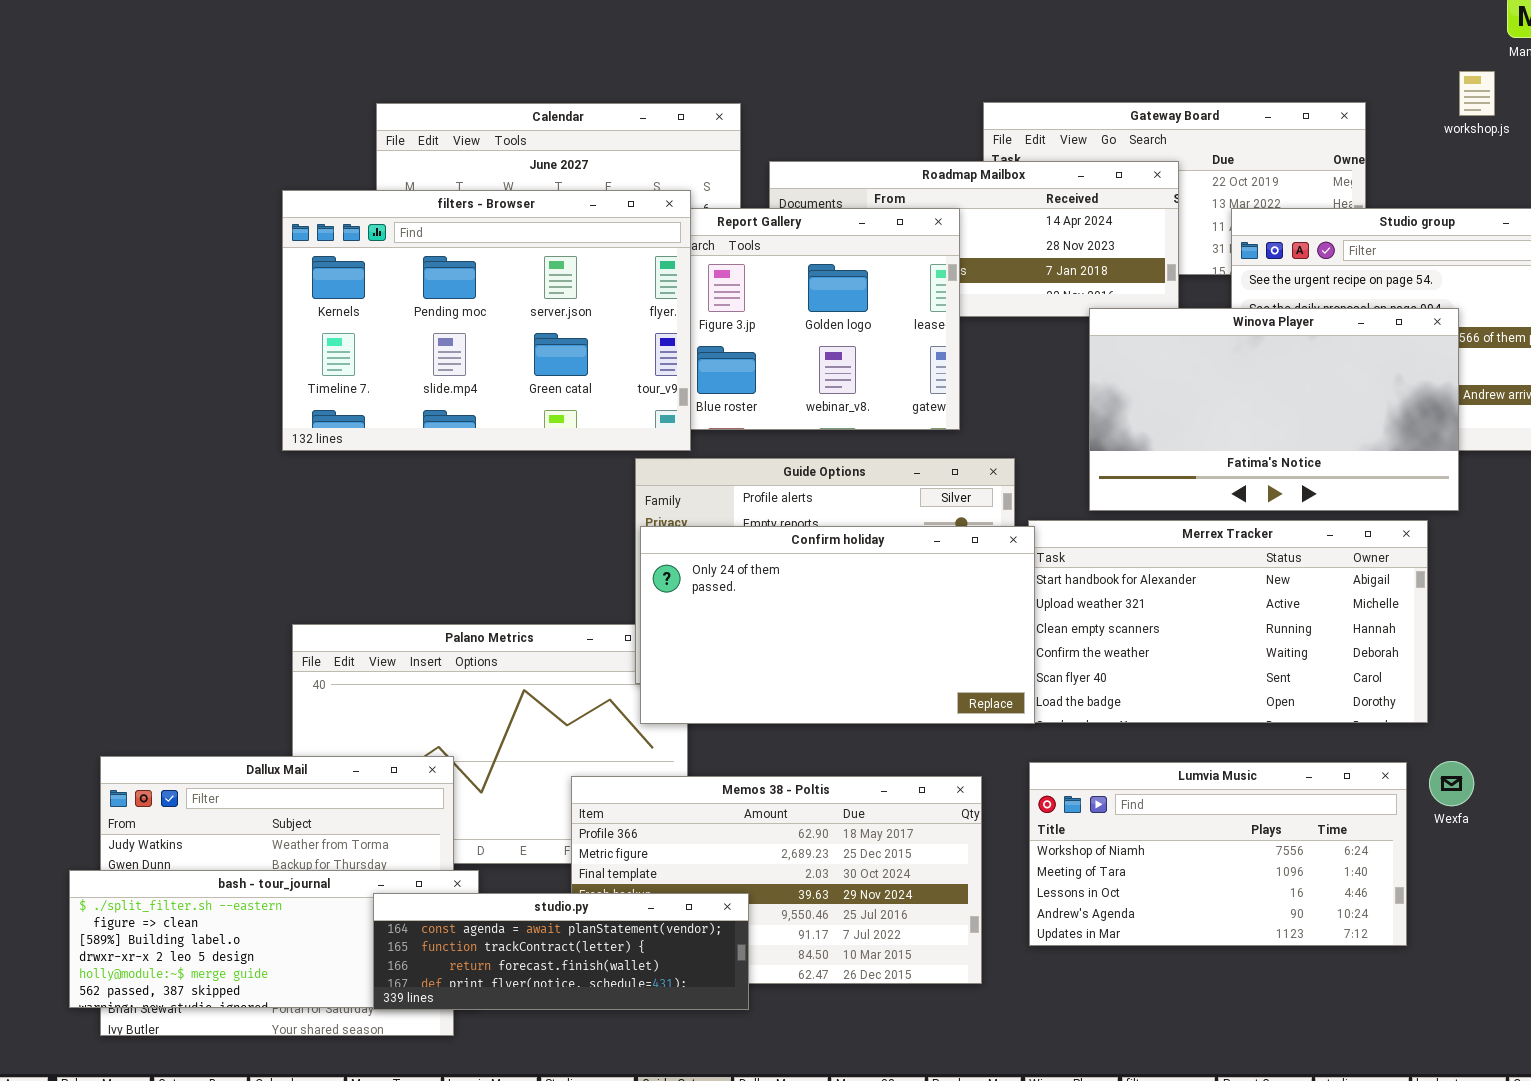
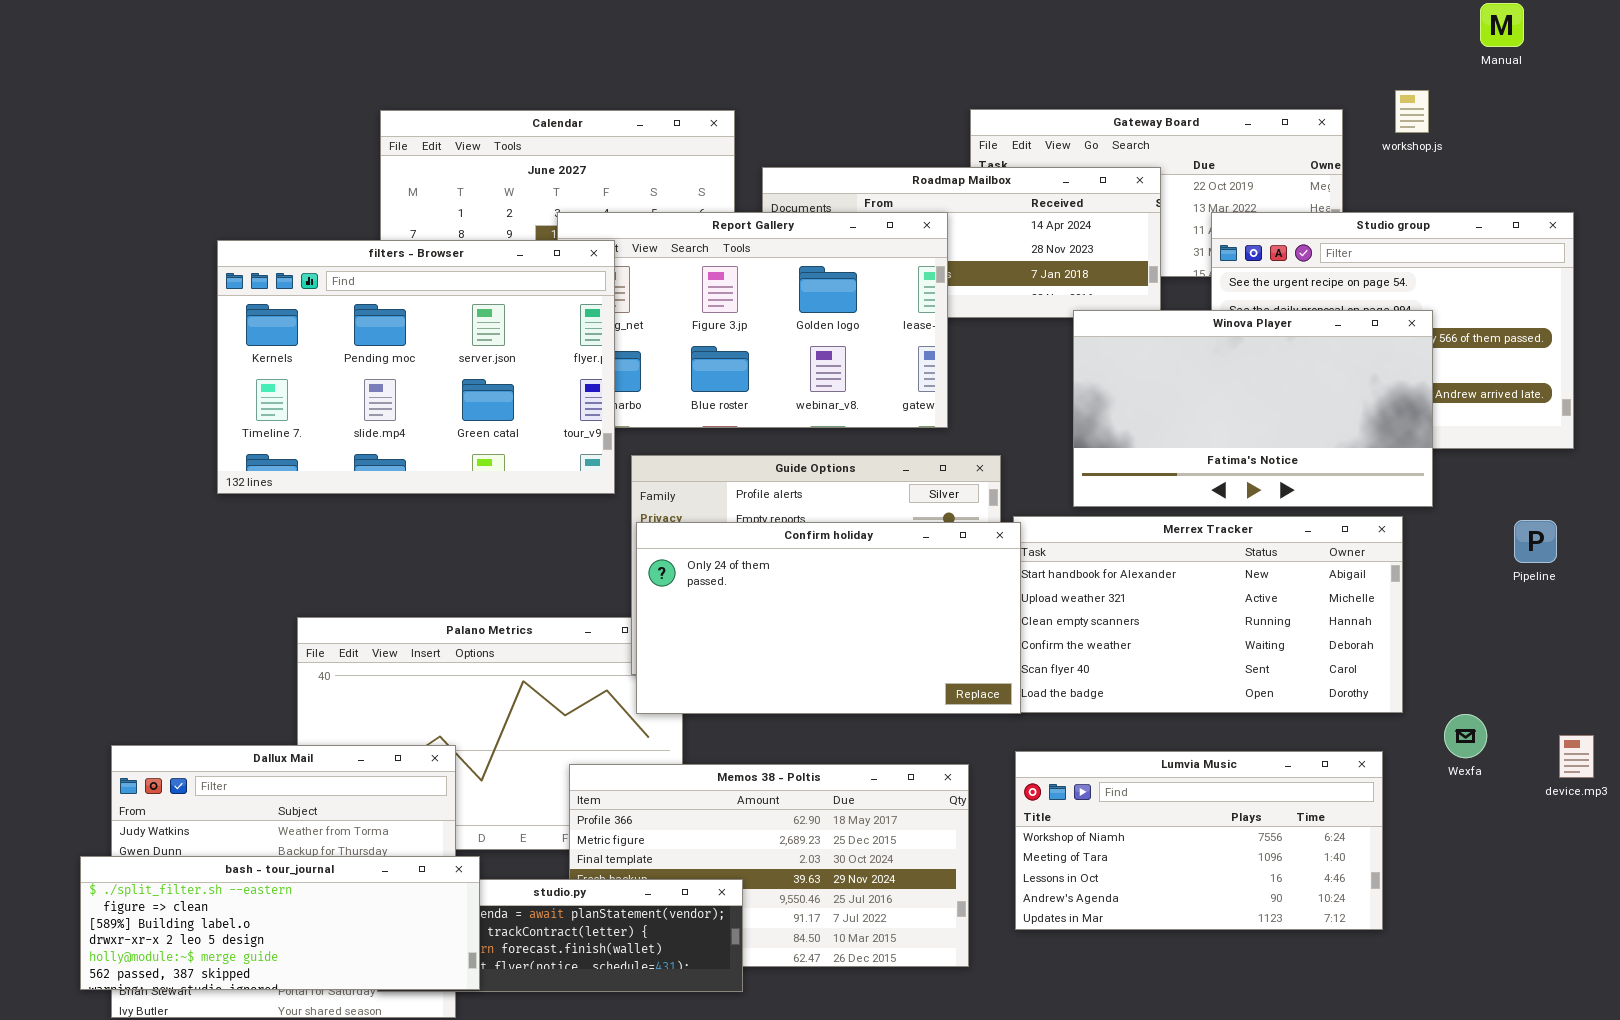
workshop.js: [1459,71,1495,116] -> [1395,90,1429,133], moved
filters - Browser: [282,190,691,451] -> [217,240,615,494], moved
Wexfa: [1429,761,1474,806] -> [1444,714,1487,758], moved
bash - tour_journal: [69,870,479,1008] -> [80,856,480,990], raised

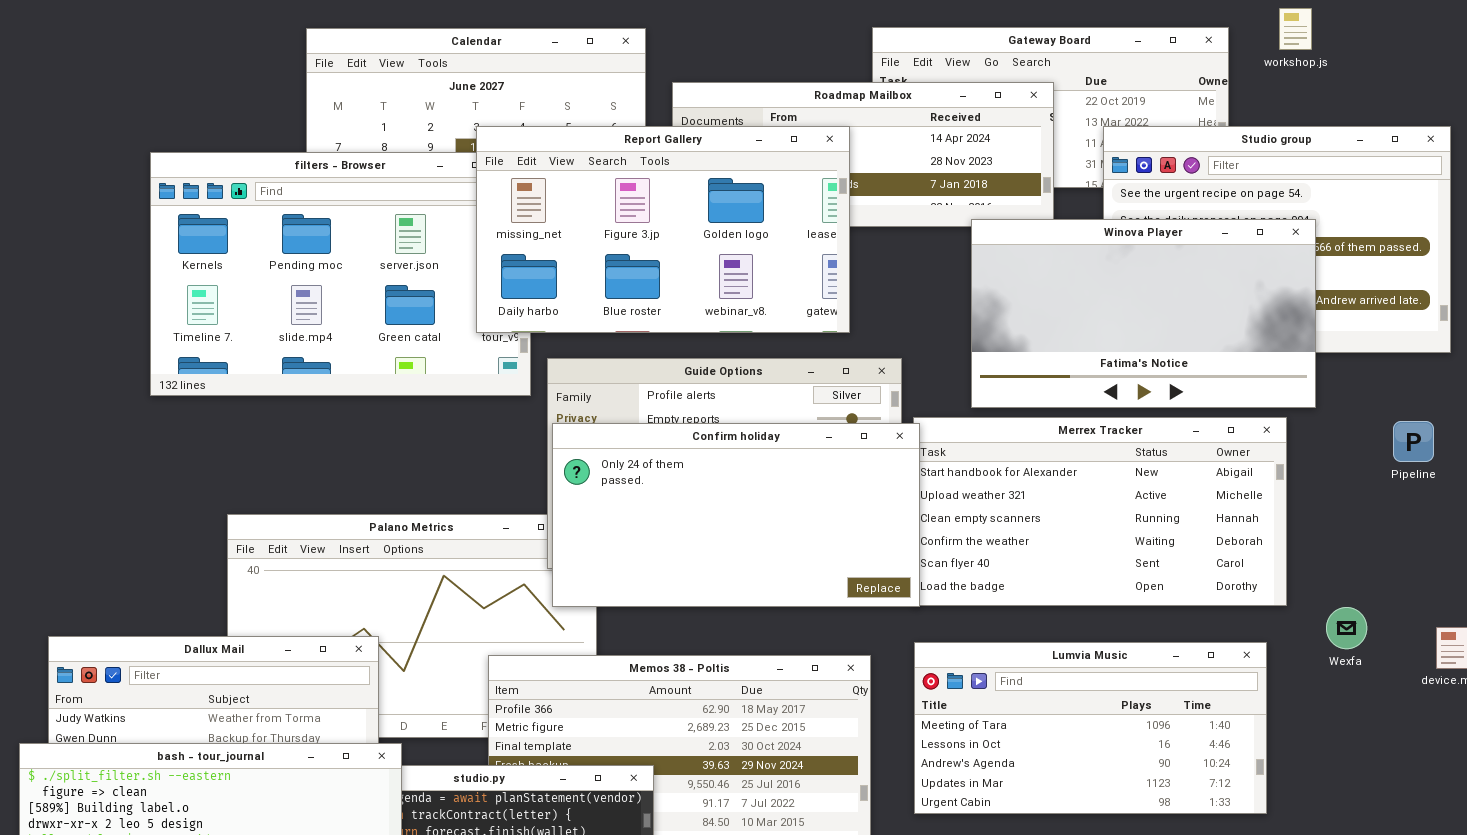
Report Gallery: [557,212,948,428] -> [476,126,850,333], raised
Lumvia Music: [1015,751,1383,930] -> [914,642,1267,814], scrolled down 1 row

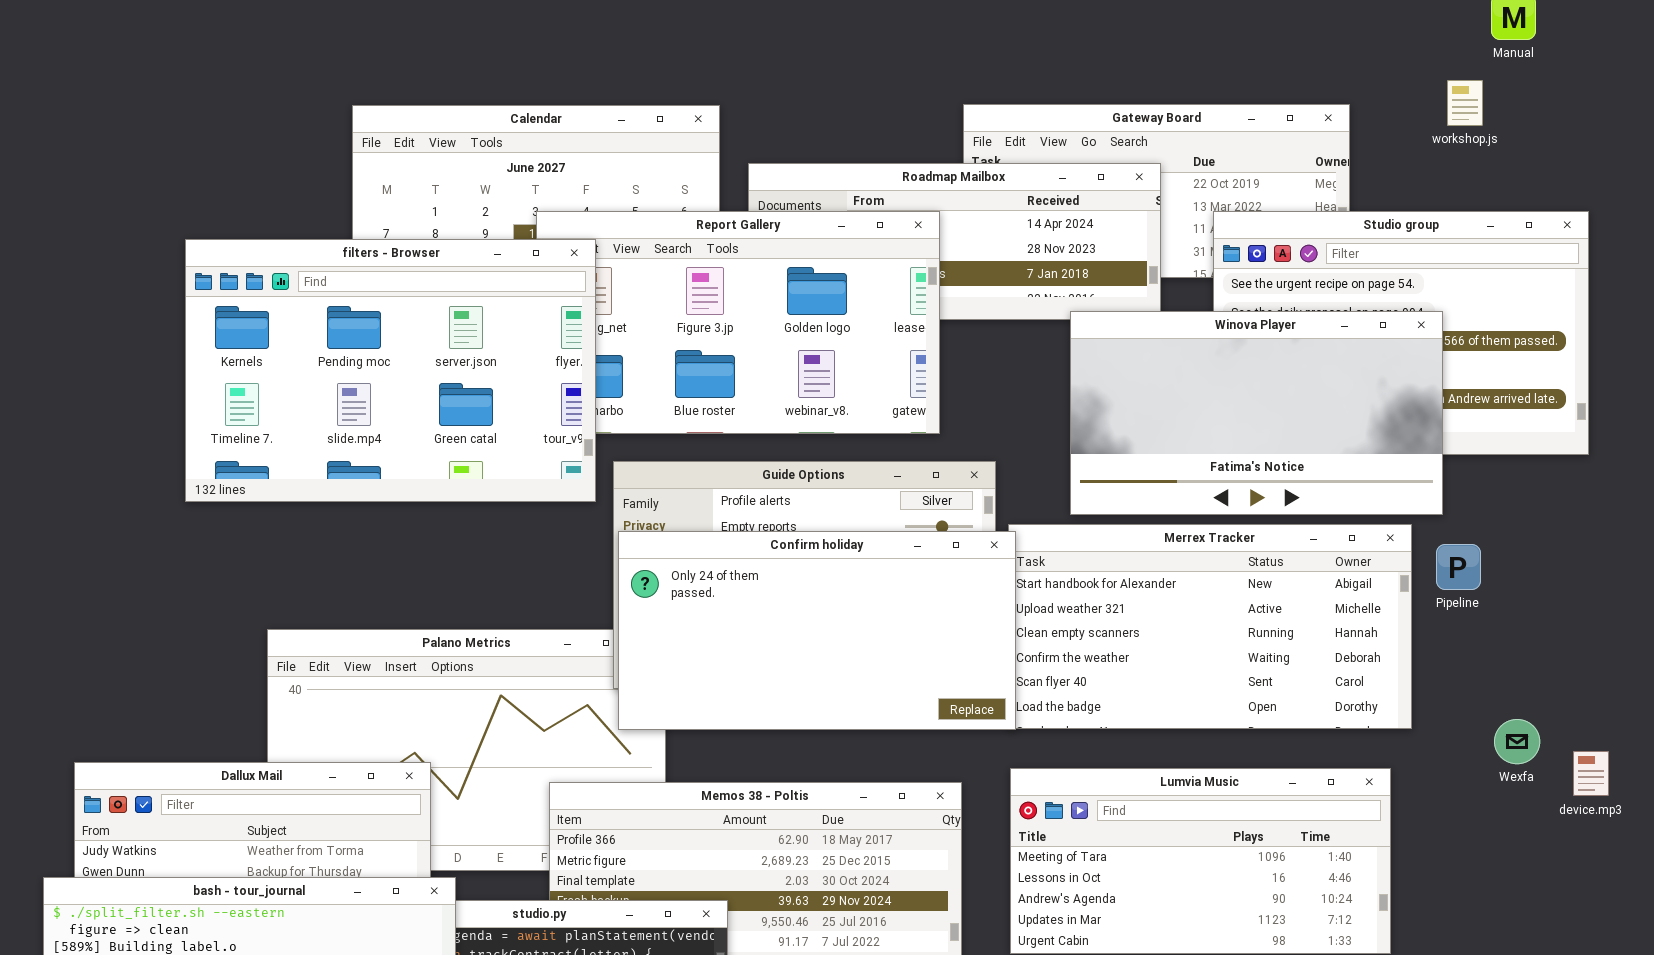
workshop.js: [1279,8,1312,50] -> [1447,80,1483,126], moved
filters - Browser: [150,152,531,396] -> [185,239,596,502], raised
Pipeline: [1393,421,1434,462] -> [1436,544,1481,590], moved
Wexfa: [1326,607,1367,649] -> [1494,719,1540,764], moved

